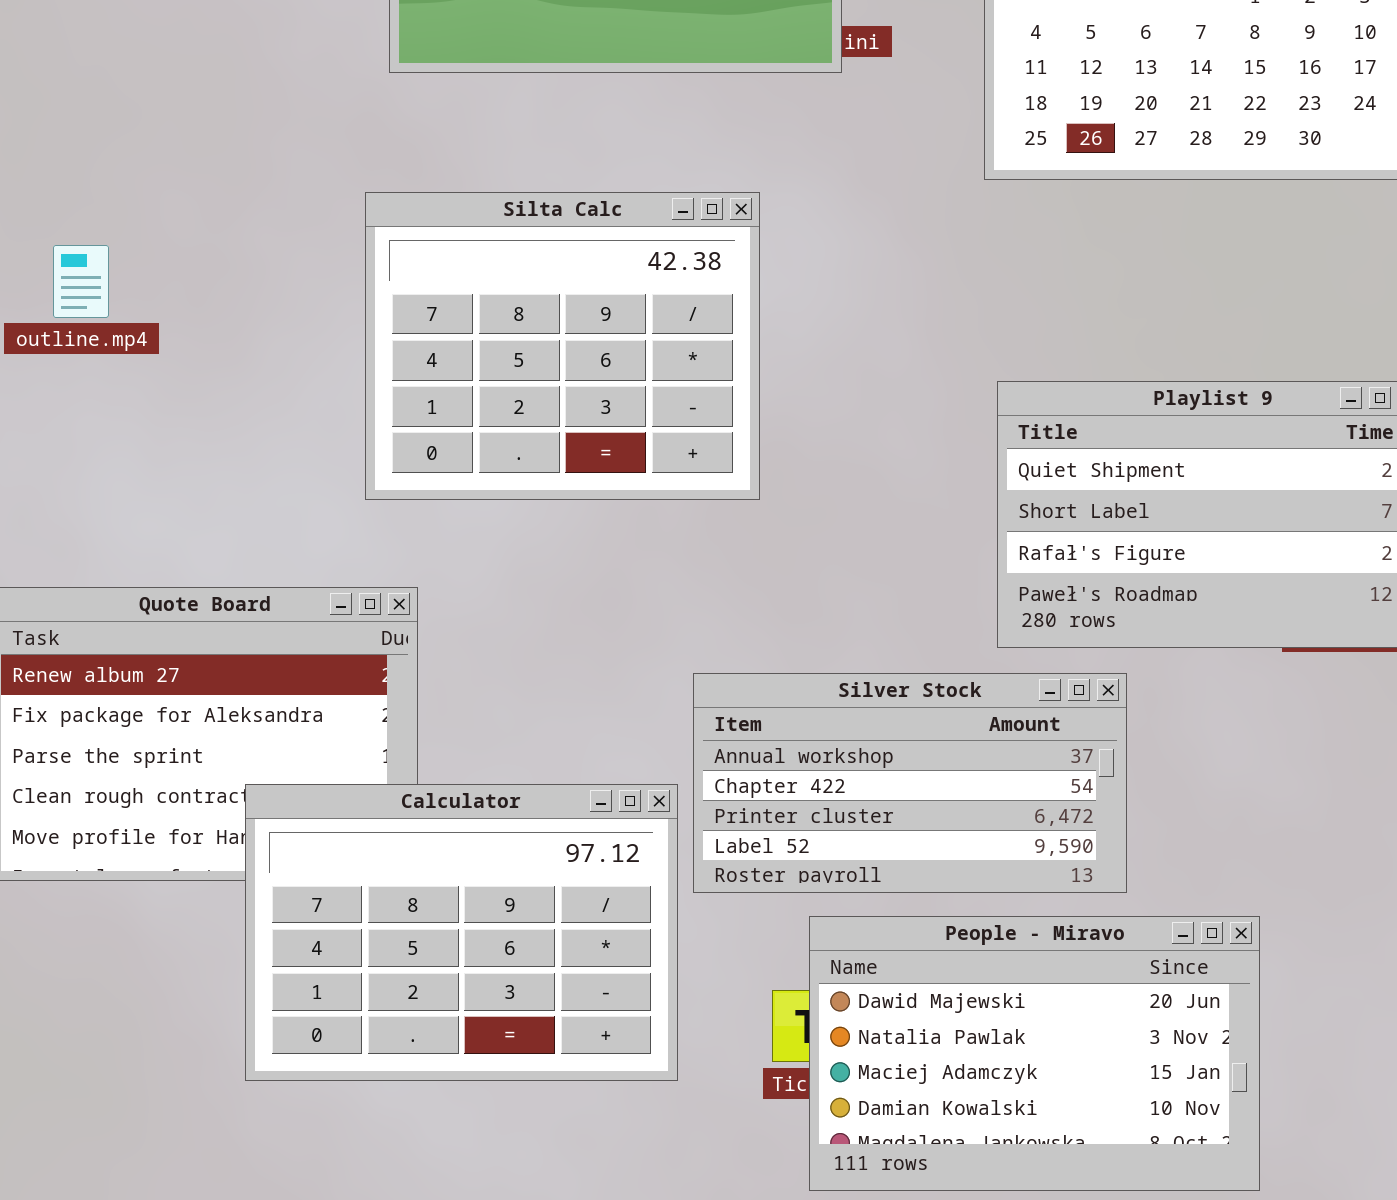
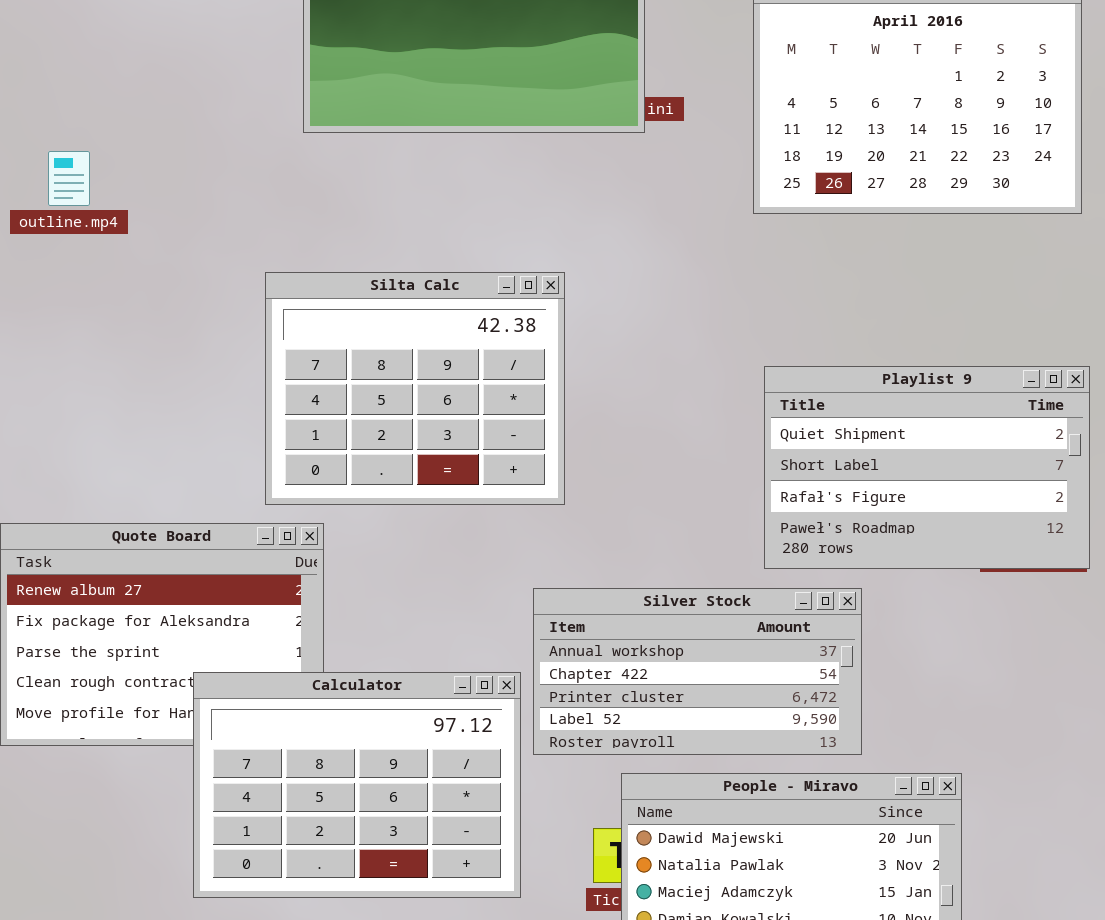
Silta Calc: [365,192,760,500] -> [265,272,565,505], moved
outline.mp4: [53,245,109,318] -> [48,151,90,206], moved

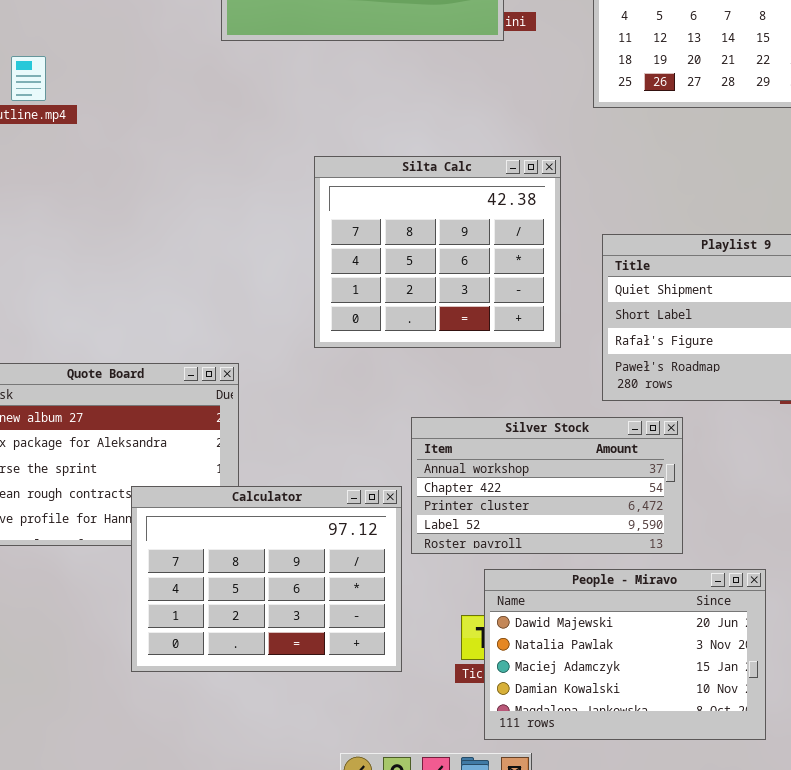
Silta Calc: [265,272,565,505] -> [314,156,561,348], moved

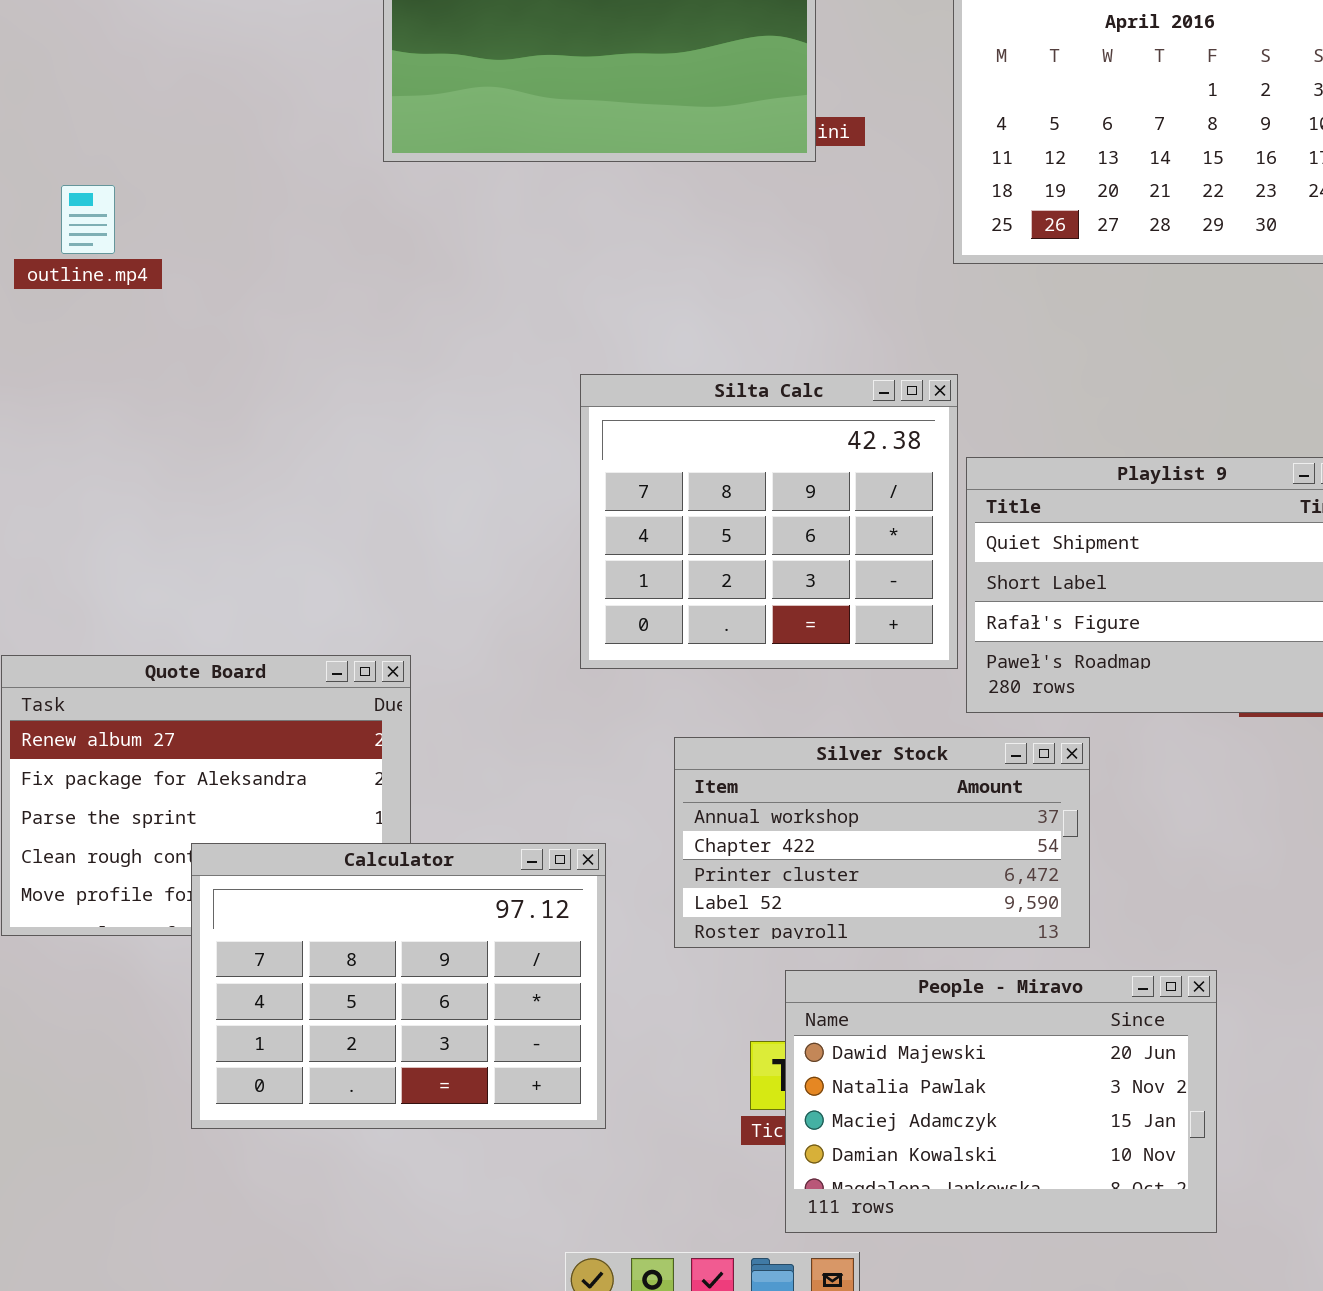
Silta Calc: [314,156,561,348] -> [580,374,958,669], moved
Calculator: [131,486,402,672] -> [191,843,606,1129], moved

